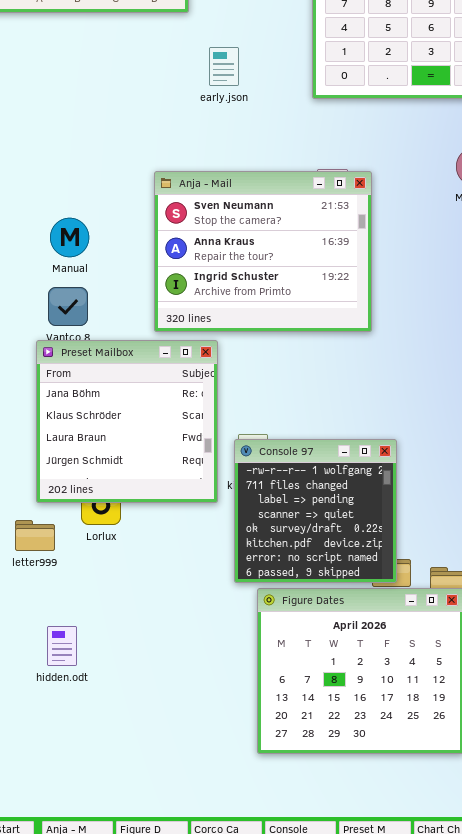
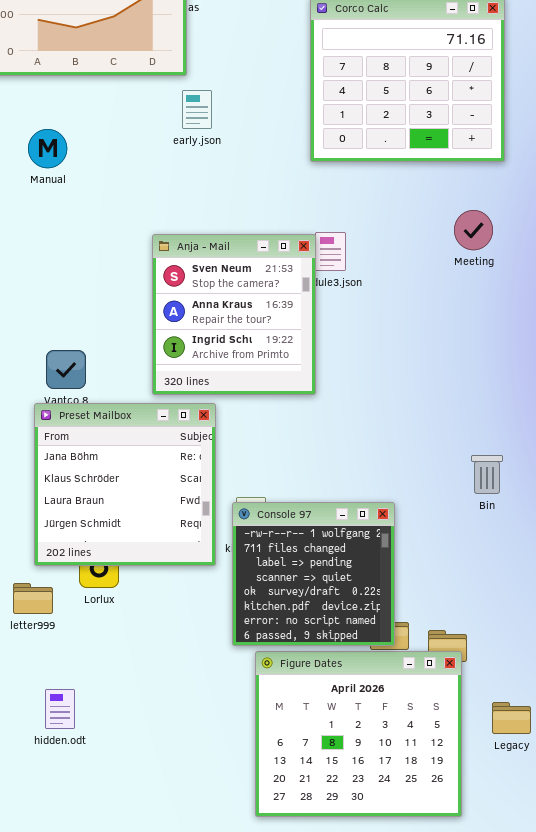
early.json: [209,47,239,86] -> [182,90,212,129], moved
Anja - Mail: [154,171,372,332] -> [152,234,316,395], resized
Manual: [50,218,89,257] -> [28,129,67,168], moved

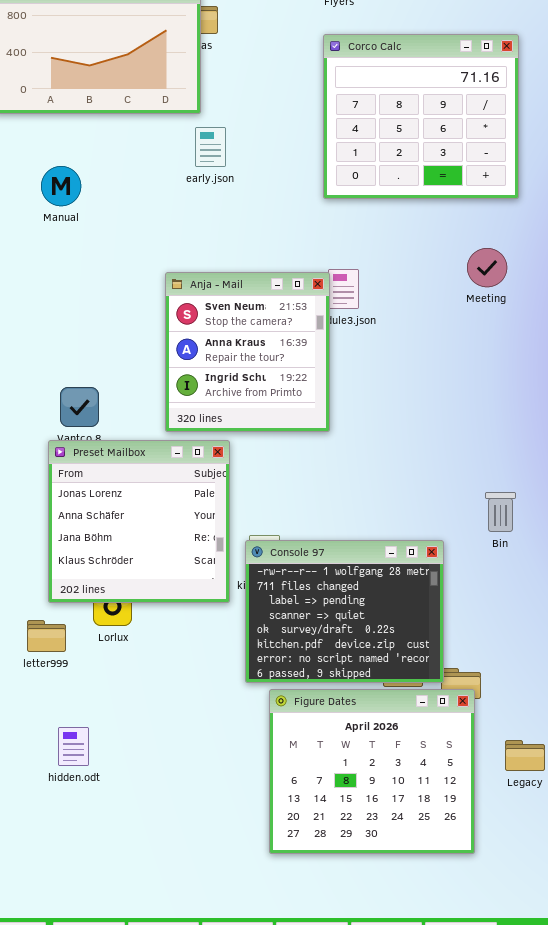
Preset Mailbox: [34,403,216,566] -> [48,440,230,603], scrolled up 2 rows
Console 97: [232,502,395,646] -> [245,540,444,683], resized

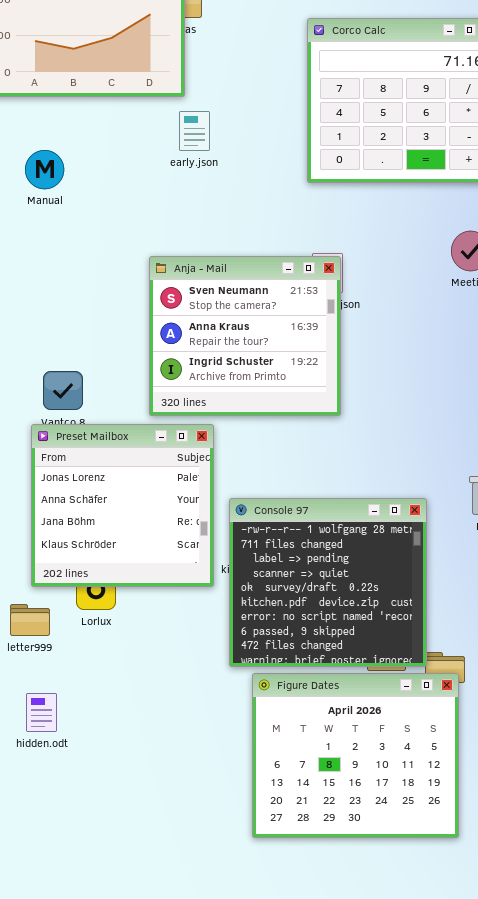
Anja - Mail: [165,272,330,432] -> [149,256,341,416], resized
Console 97: [245,540,444,683] -> [229,498,427,667], resized
hidden.odt: [58,727,89,766] -> [26,693,57,732], moved

